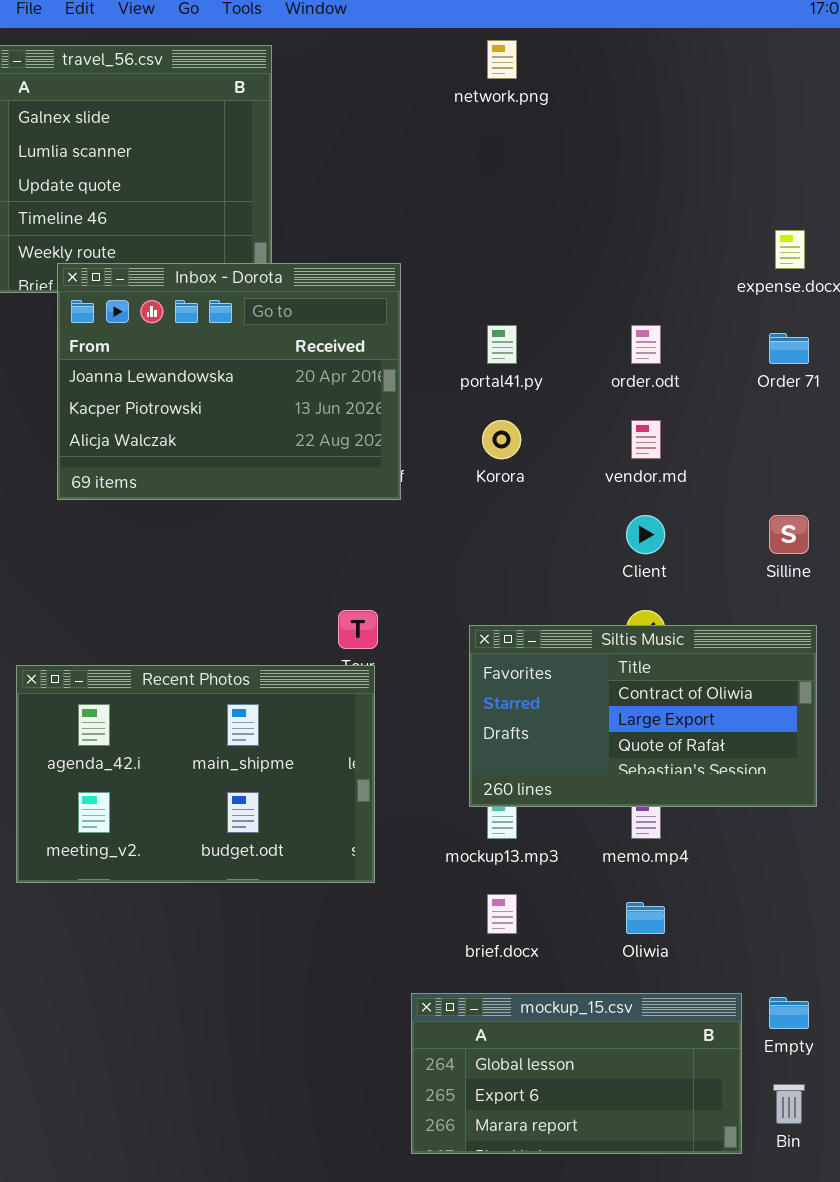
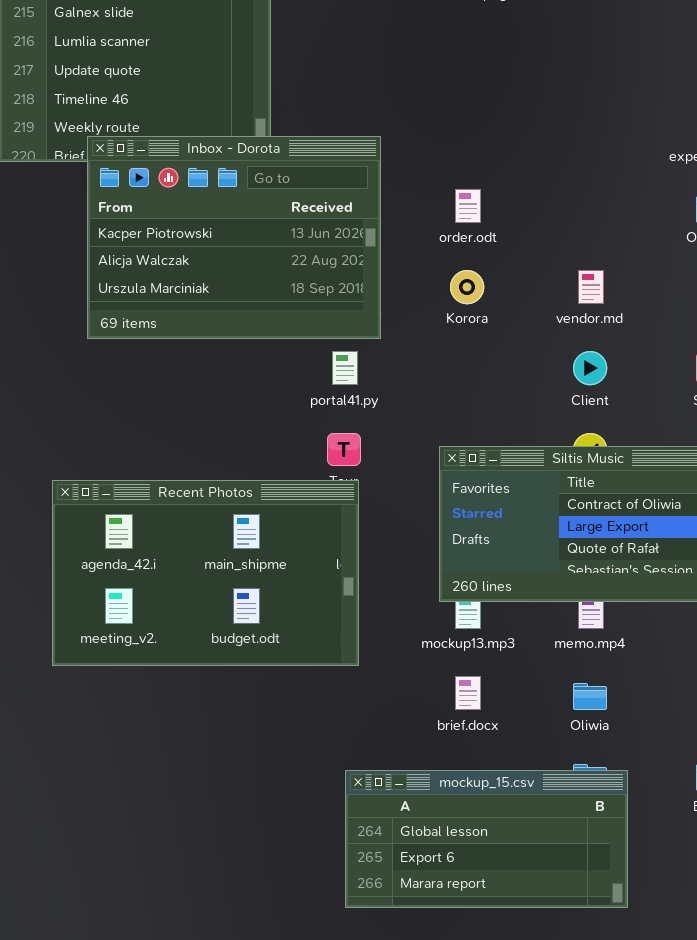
Inbox - Dorota: [57,263,401,500] -> [87,136,381,339], scrolled down 1 row
portal41.py: [487,325,517,364] -> [332,351,358,385], moved
order.odt: [631,325,661,364] -> [455,189,481,223], moved
mockup_15.csv: [411,993,742,1154] -> [345,770,628,908], moved

